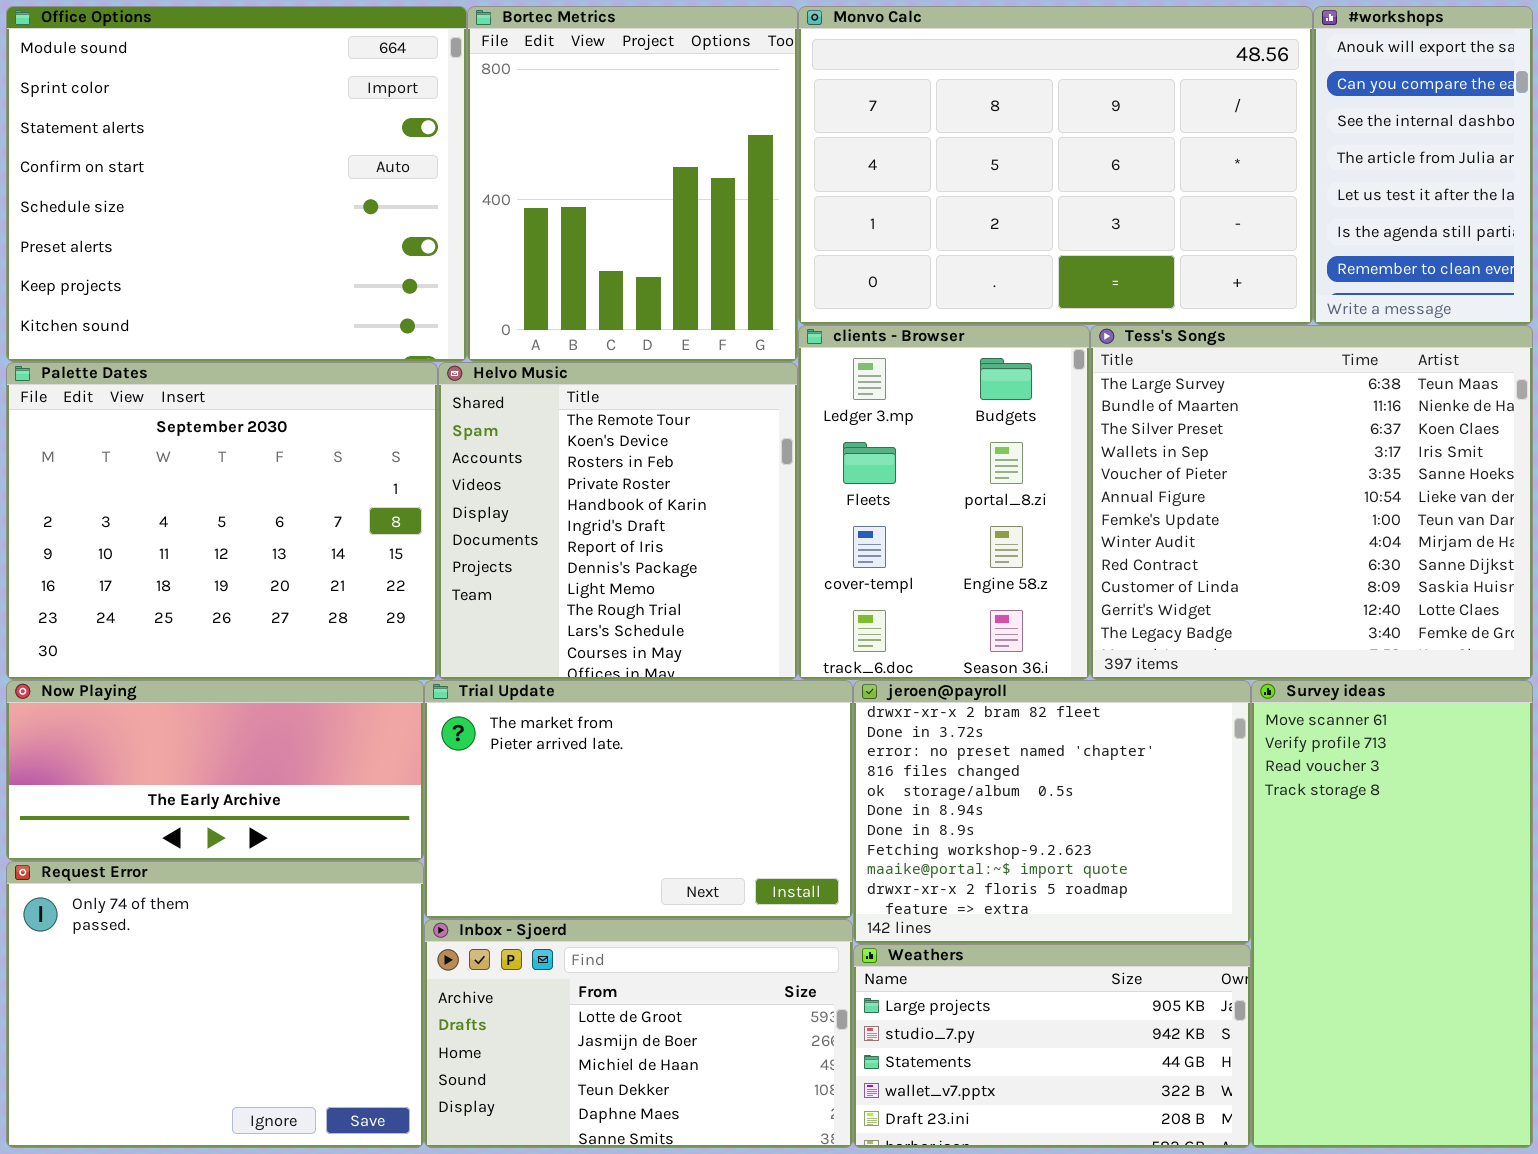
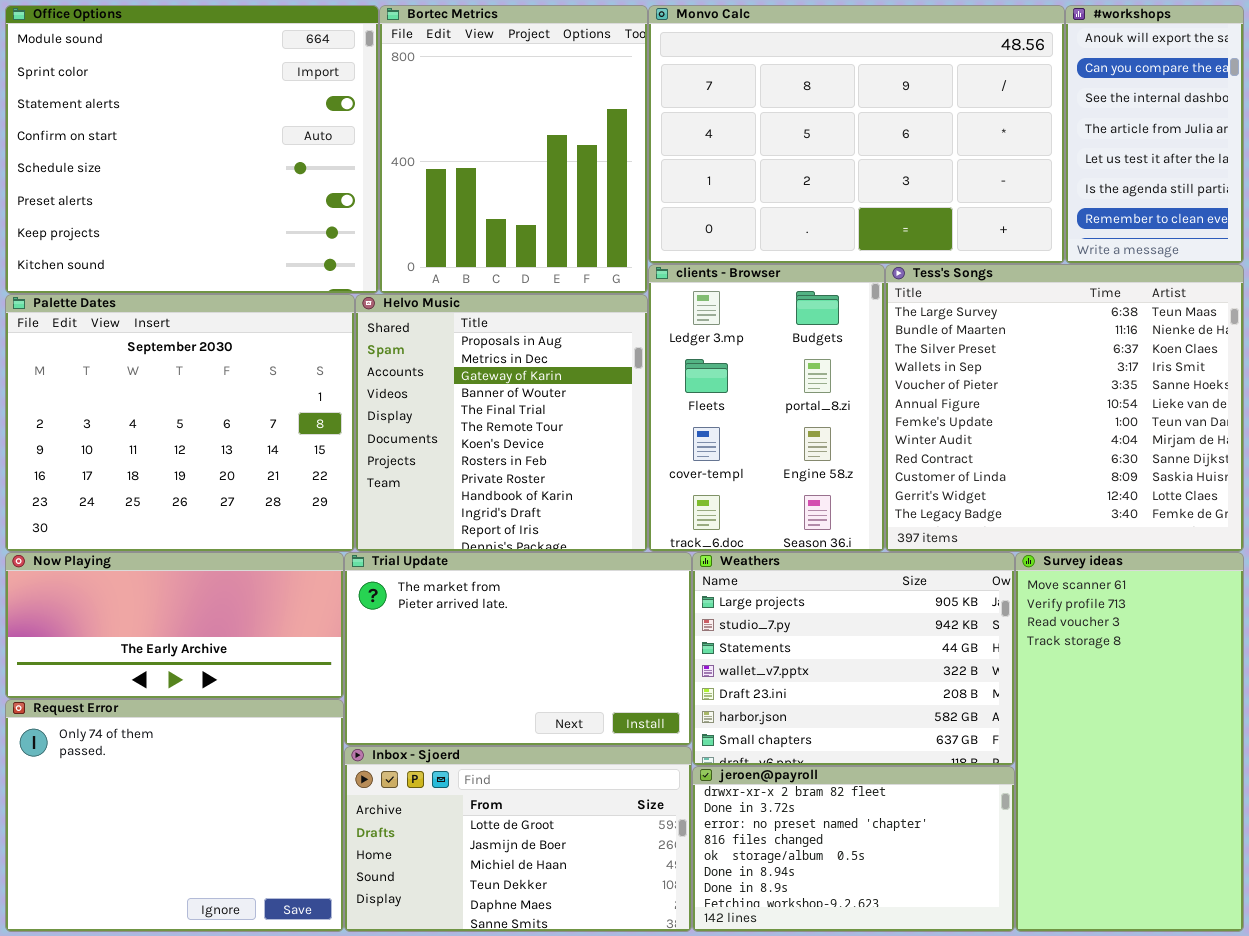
Helvo Music: [438,362,798,680] -> [355,294,648,552], scrolled up 5 rows
jeroen@payroll: [853,680,1251,944] -> [692,766,1015,932], moved, resized
Weathers: [853,944,1251,1148] -> [692,552,1015,766], moved, resized

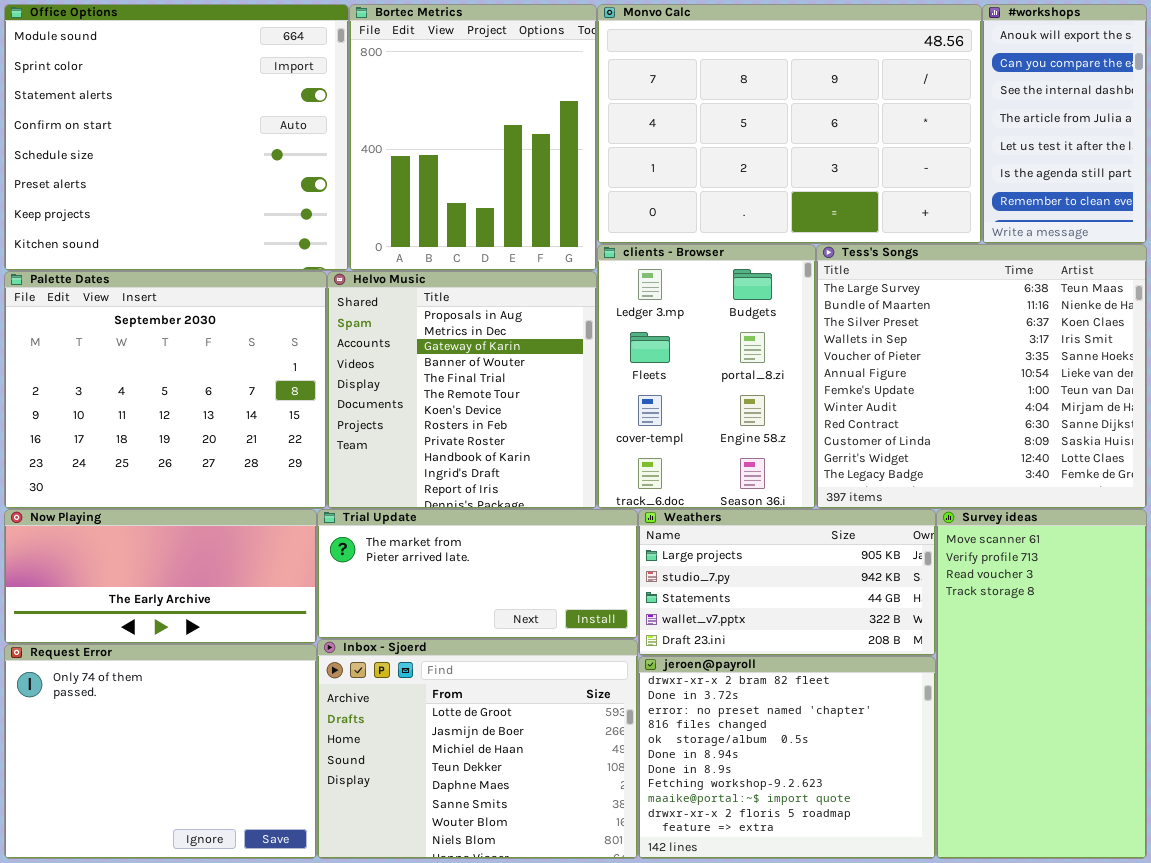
Trial Update: [344,552,692,746] -> [317,509,638,639], resized
Weathers: [692,552,1015,766] -> [638,509,936,656], resized
Inbox - Sjoerd: [344,746,692,932] -> [317,639,638,859], resized
jeroen@payroll: [692,766,1015,932] -> [638,656,936,859], resized

